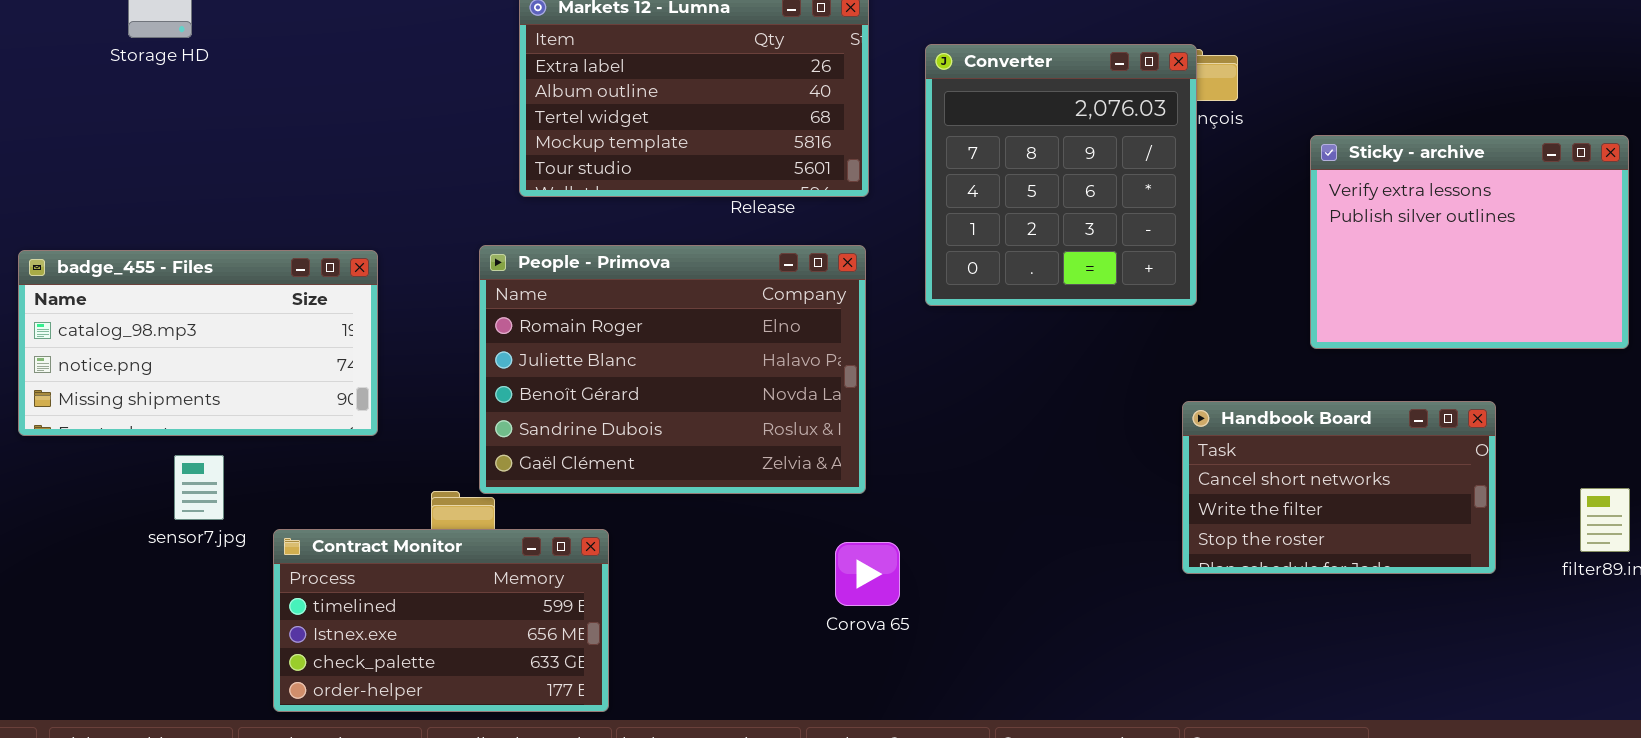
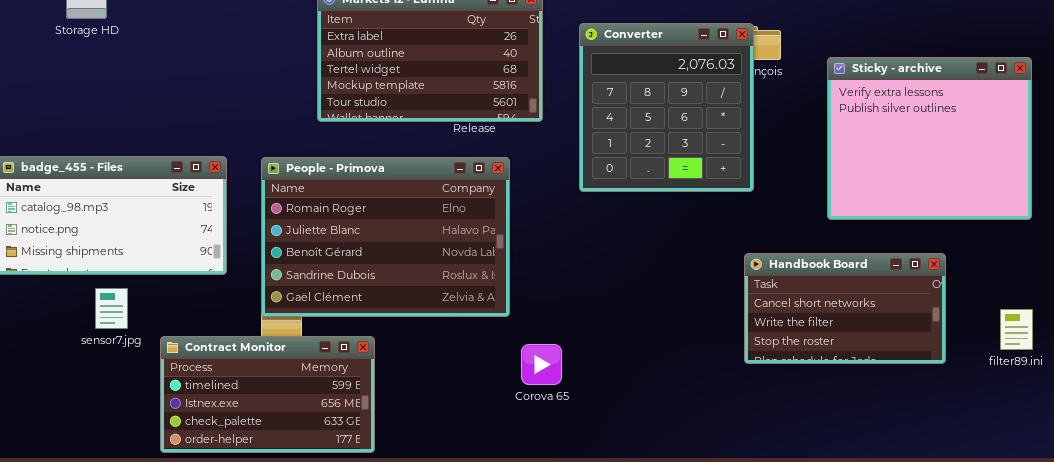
Sticky - archive: [1310,135,1629,349] -> [827,57,1032,220], resized
People - Primova: [479,245,866,494] -> [261,157,510,317], moved

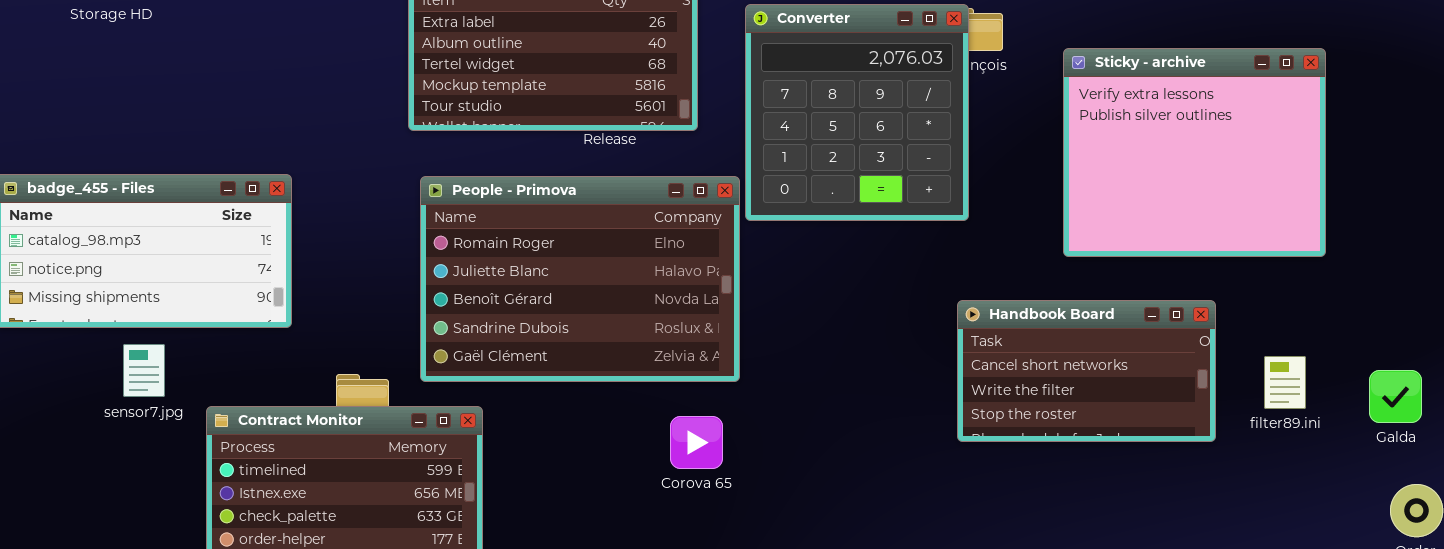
People - Primova: [261,157,510,317] -> [420,176,740,382], moved
filter89.ini: [1000,309,1033,350] -> [1264,356,1306,409], moved

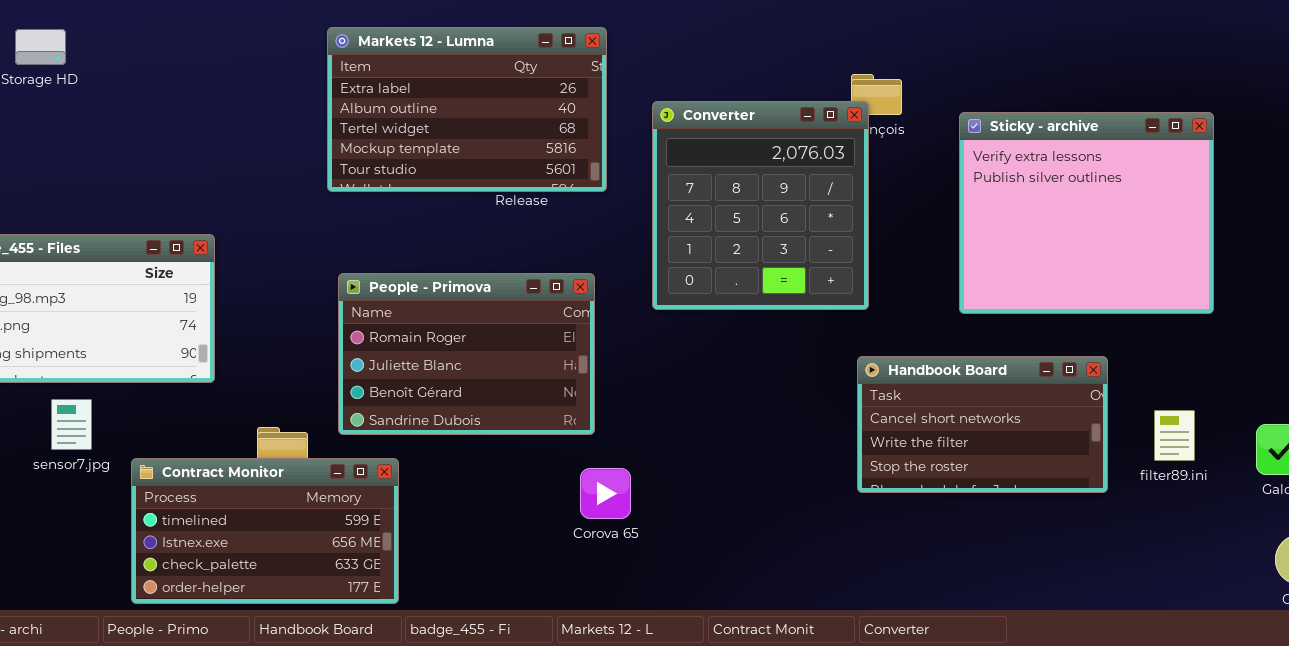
Converter: [745,4,969,221] -> [652,101,869,310], moved
People - Primova: [420,176,740,382] -> [338,273,595,435], resized

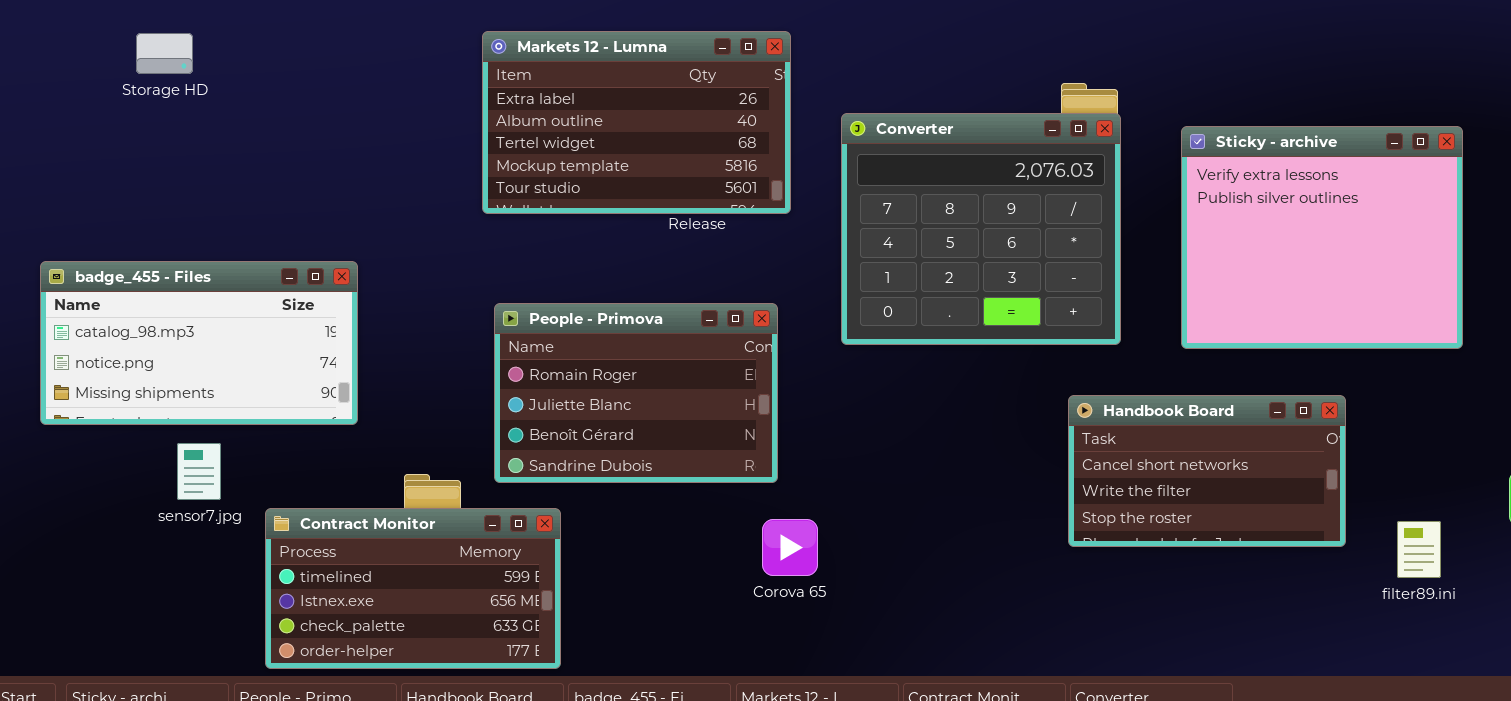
Converter: [652,101,869,310] -> [841,113,1121,345], resized
filter89.ini: [1154,410,1195,461] -> [1397,521,1441,578], moved

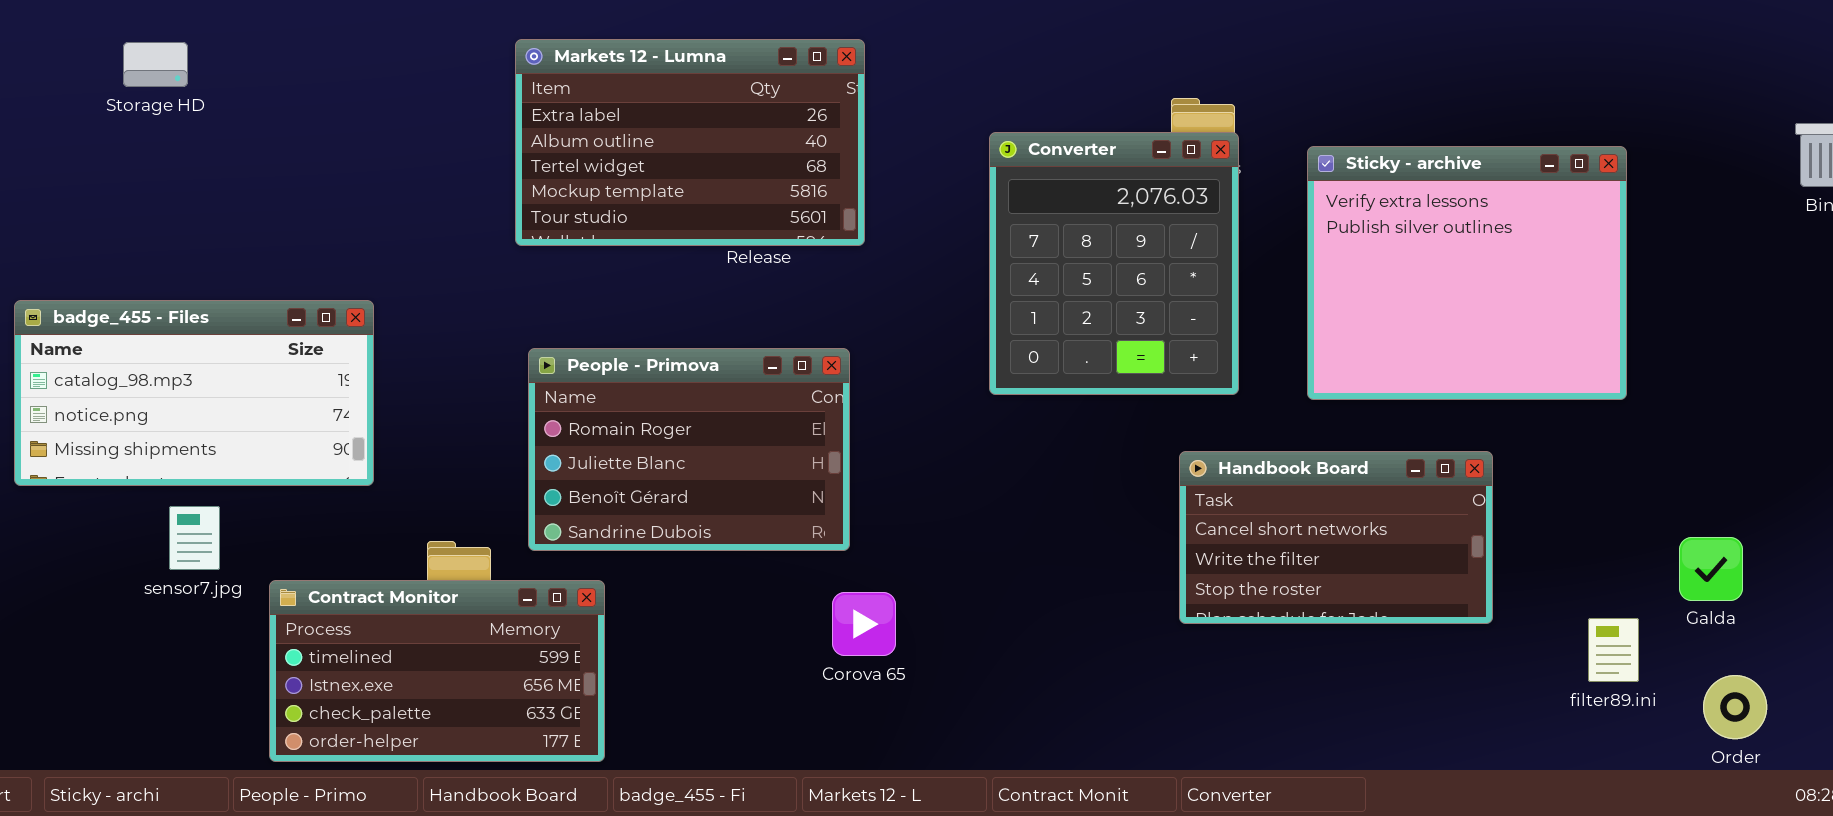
Converter: [841,113,1121,345] -> [989,132,1239,395], resized
filter89.ini: [1397,521,1441,578] -> [1588,618,1639,682], moved

